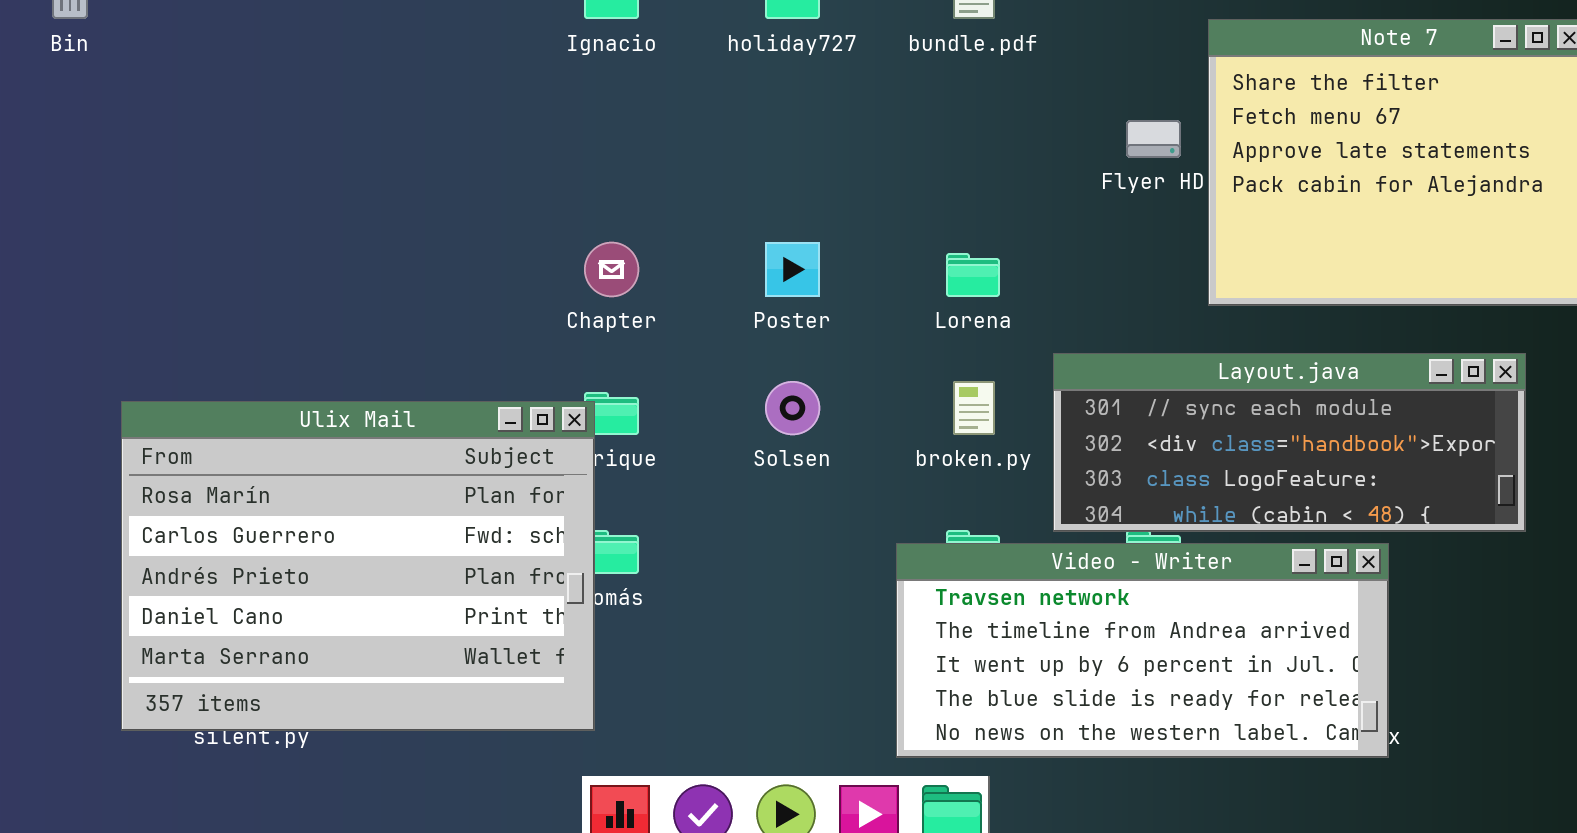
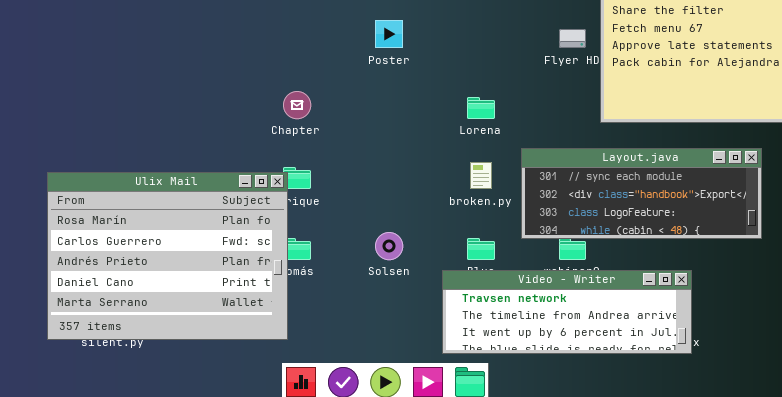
Poster: [765,242,820,297] -> [375,20,403,48], moved
Solsen: [765,381,820,435] -> [375,232,403,260], moved
Video - Writer: [896,543,1389,758] -> [442,270,692,354], resized

